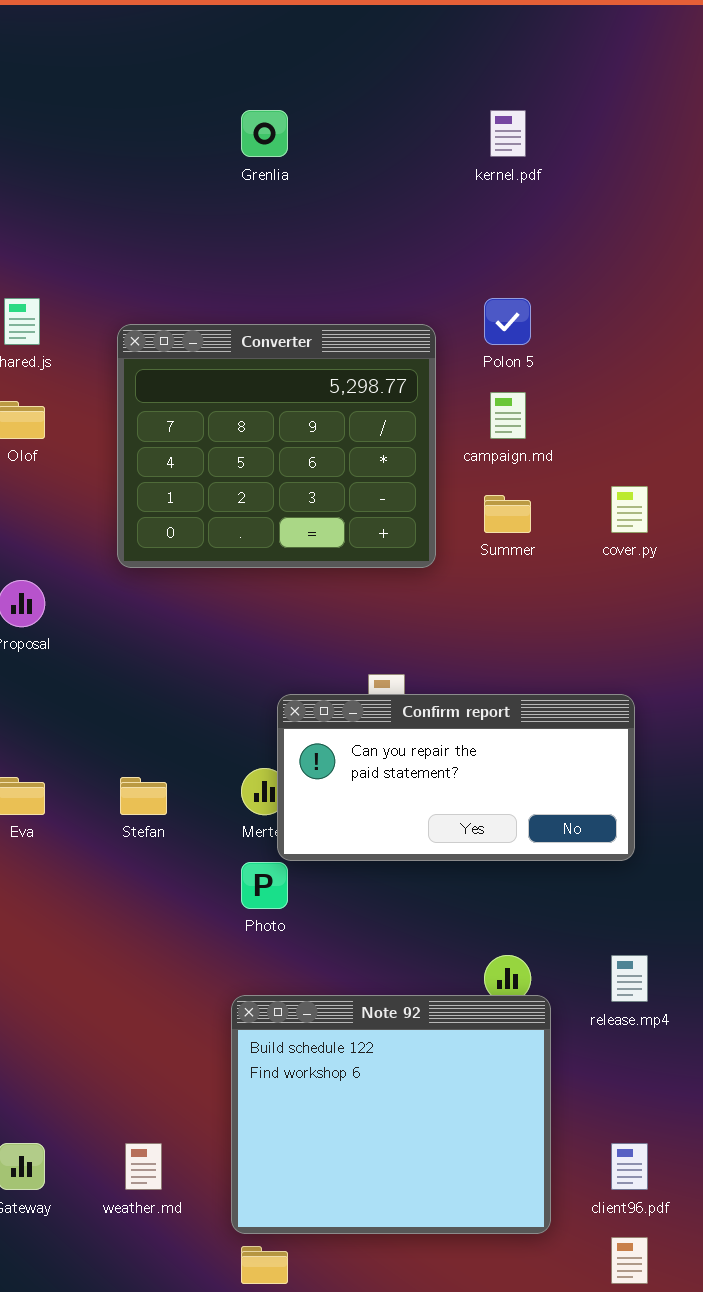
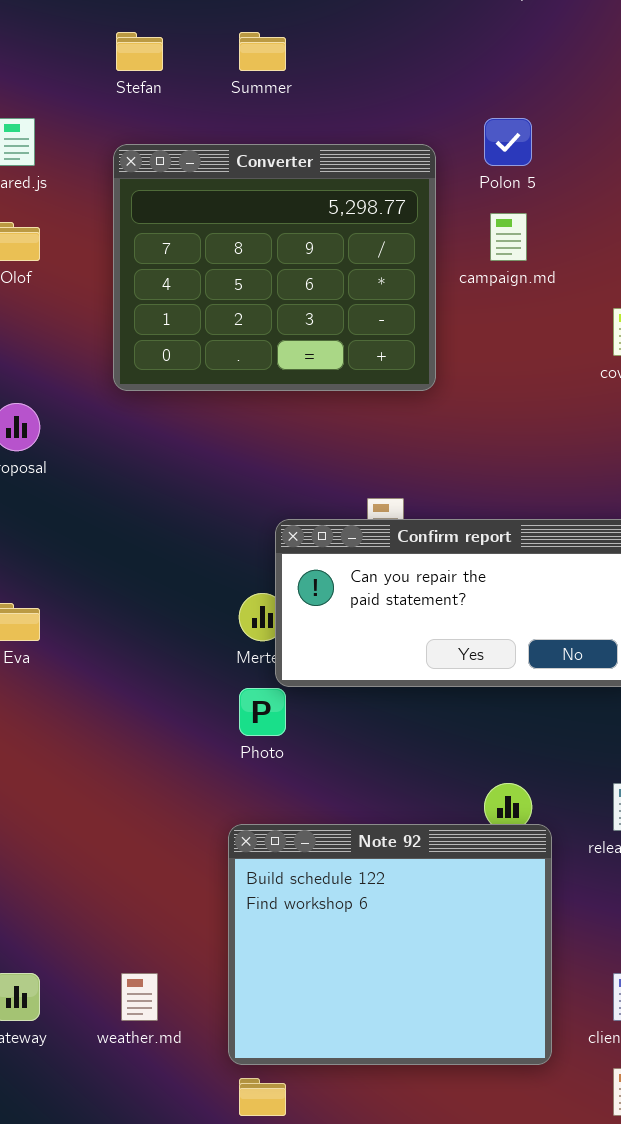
Summer: [484,495,531,533] -> [239,32,286,71], moved
Stefan: [120,777,167,815] -> [116,32,163,71], moved

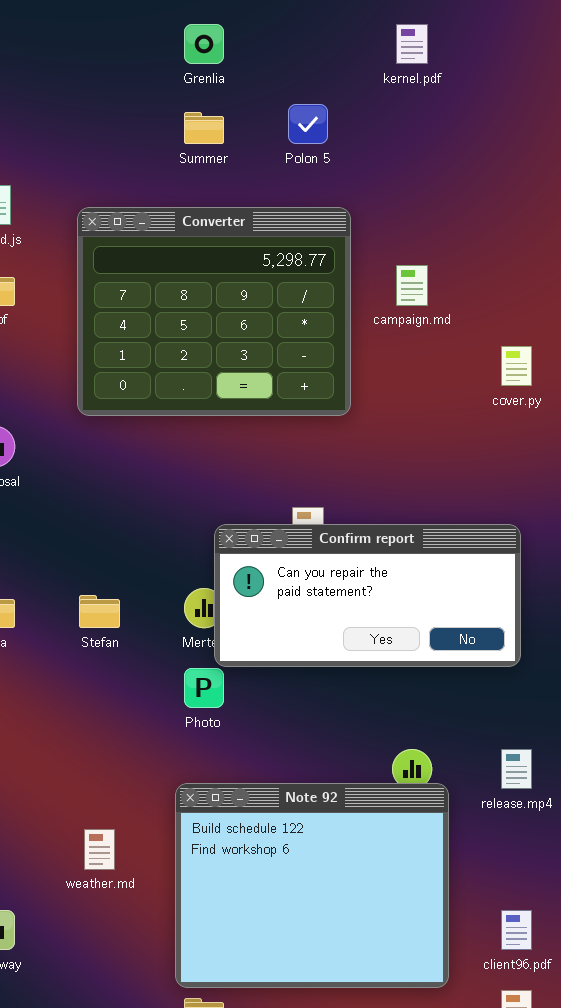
Stefan: [116,32,163,71] -> [79,595,120,628], moved
Polon 5: [484,118,532,166] -> [288,104,328,144], moved
weather.md: [121,973,158,1021] -> [84,829,115,870], moved

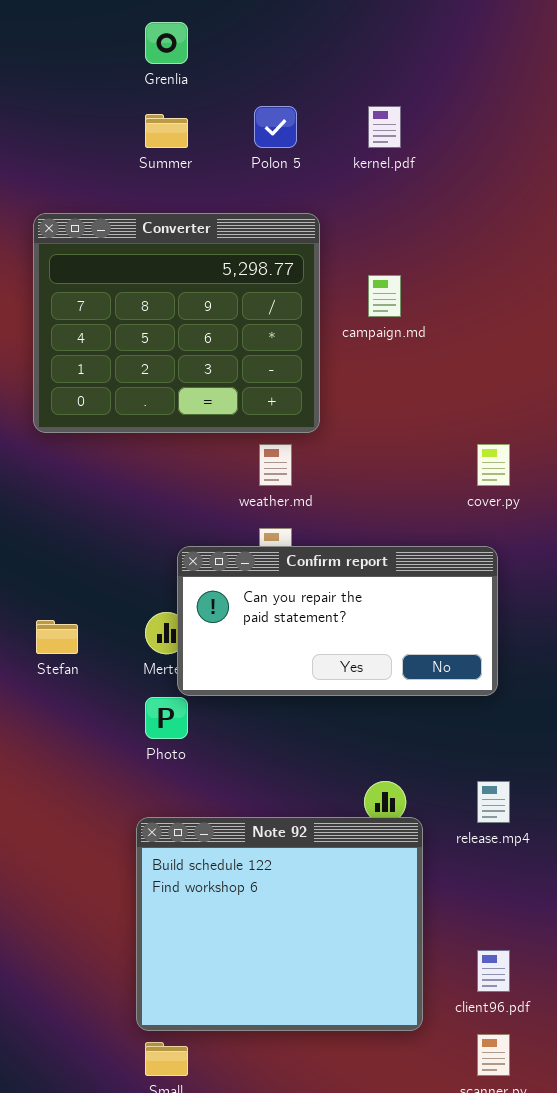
kernel.pdf: [396,24,428,64] -> [368,106,401,148], moved
cover.py: [501,346,532,386] -> [477,444,510,486], moved
weather.md: [84,829,115,870] -> [259,444,292,486], moved

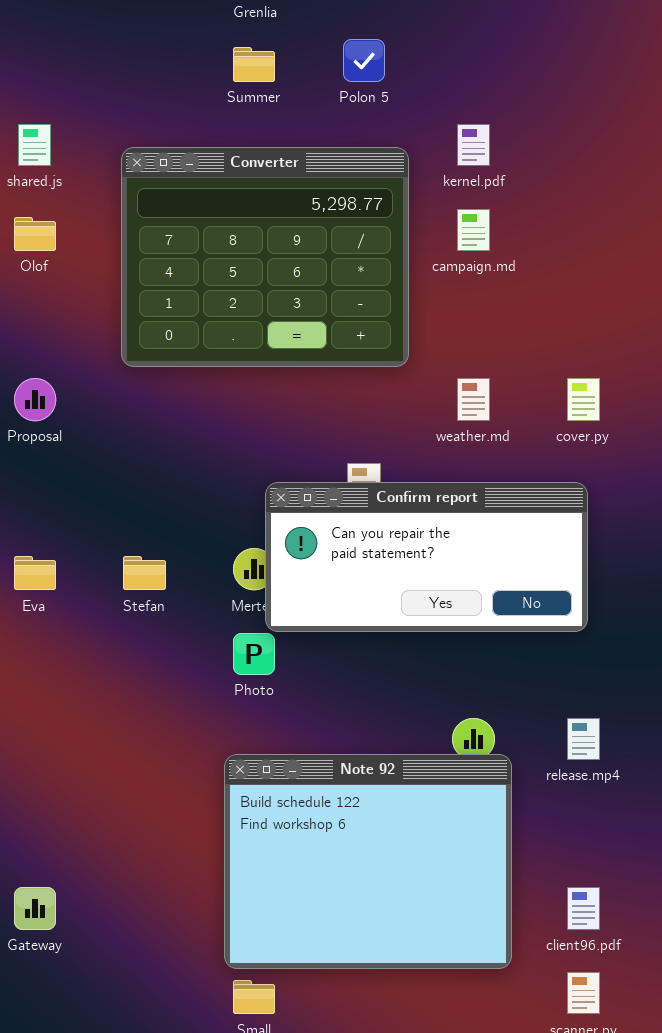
kernel.pdf: [368,106,401,148] -> [457,124,490,166], moved
weather.md: [259,444,292,486] -> [457,378,490,421], moved

